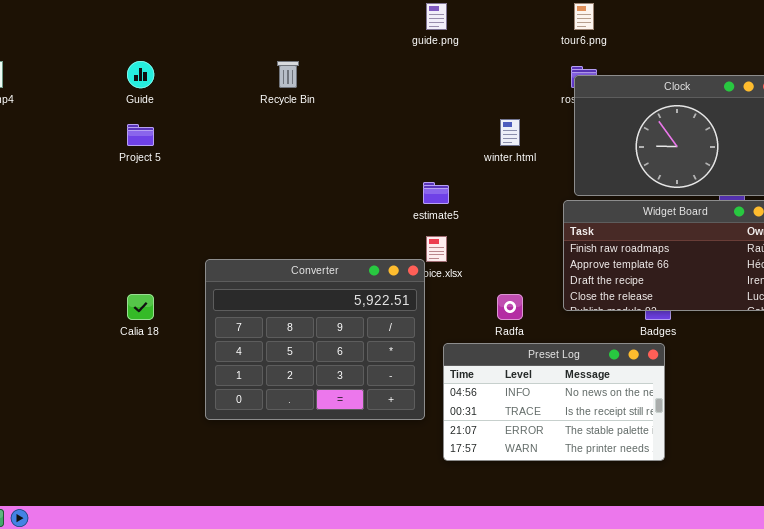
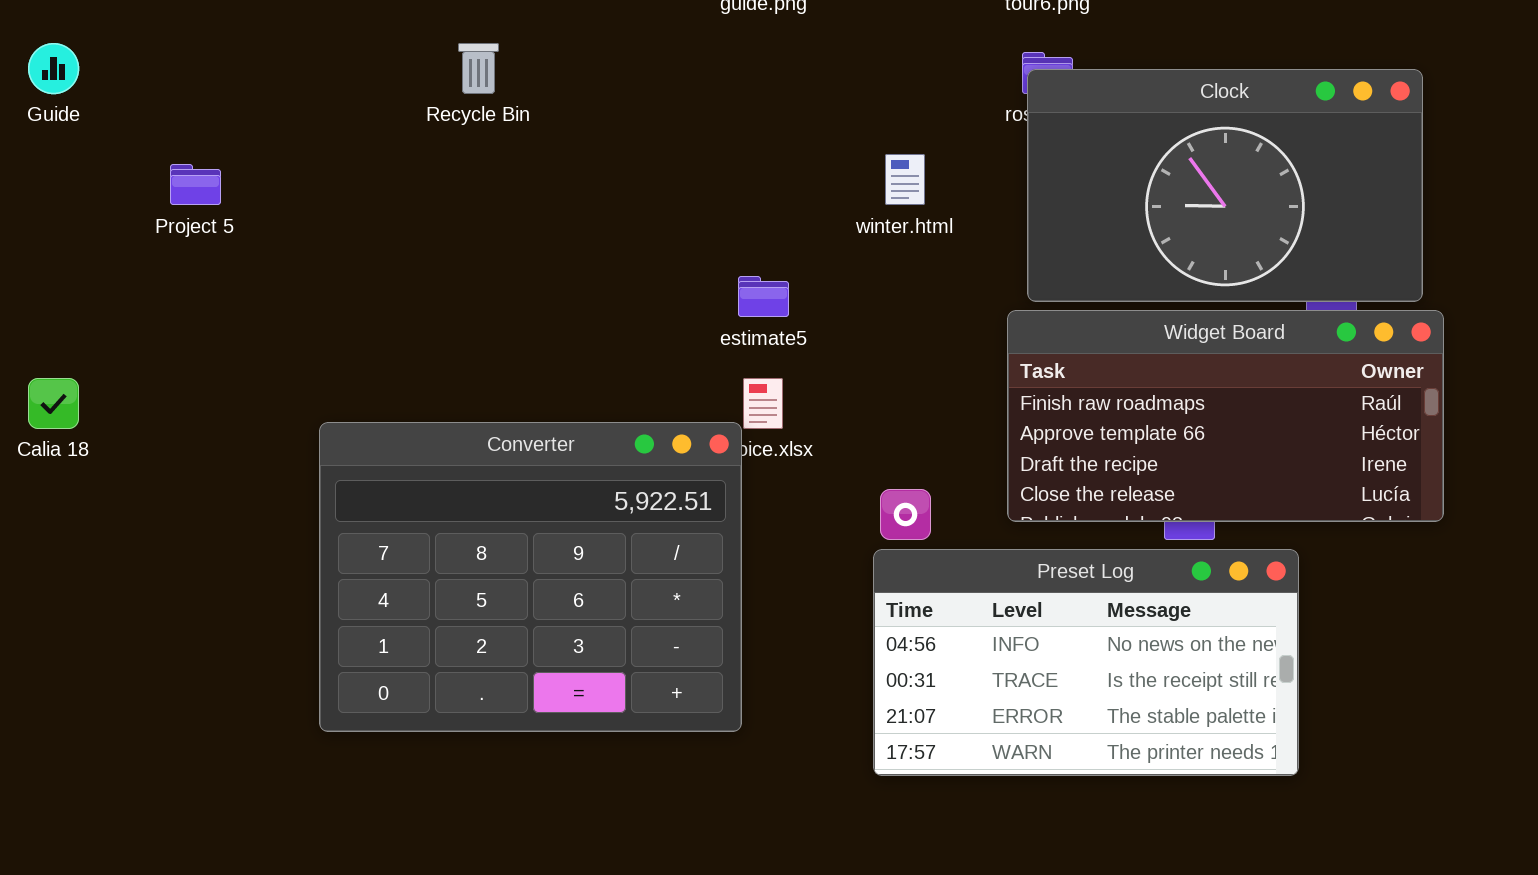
Guide: [127,61,154,88] -> [28,43,79,94], moved
Calia 18: [127,294,154,320] -> [28,378,79,429], moved
Preset Log: [443,343,665,461] -> [873,549,1299,776], moved

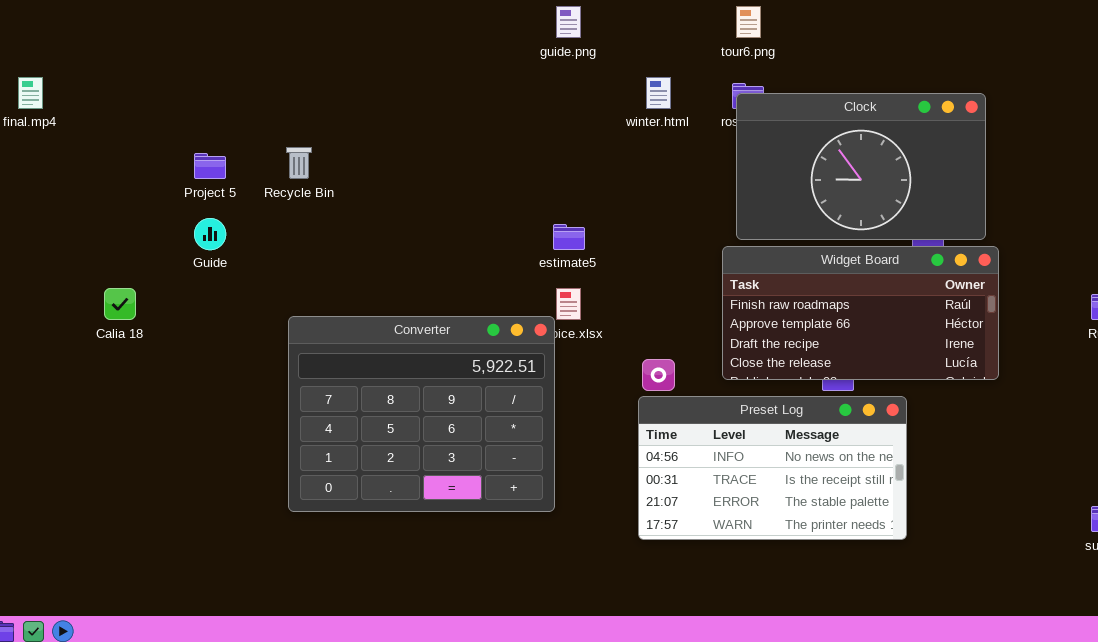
Guide: [28,43,79,94] -> [194,218,226,250], moved
Recycle Bin: [458,43,499,94] -> [286,147,312,179], moved
winter.html: [885,154,925,205] -> [646,77,671,109], moved

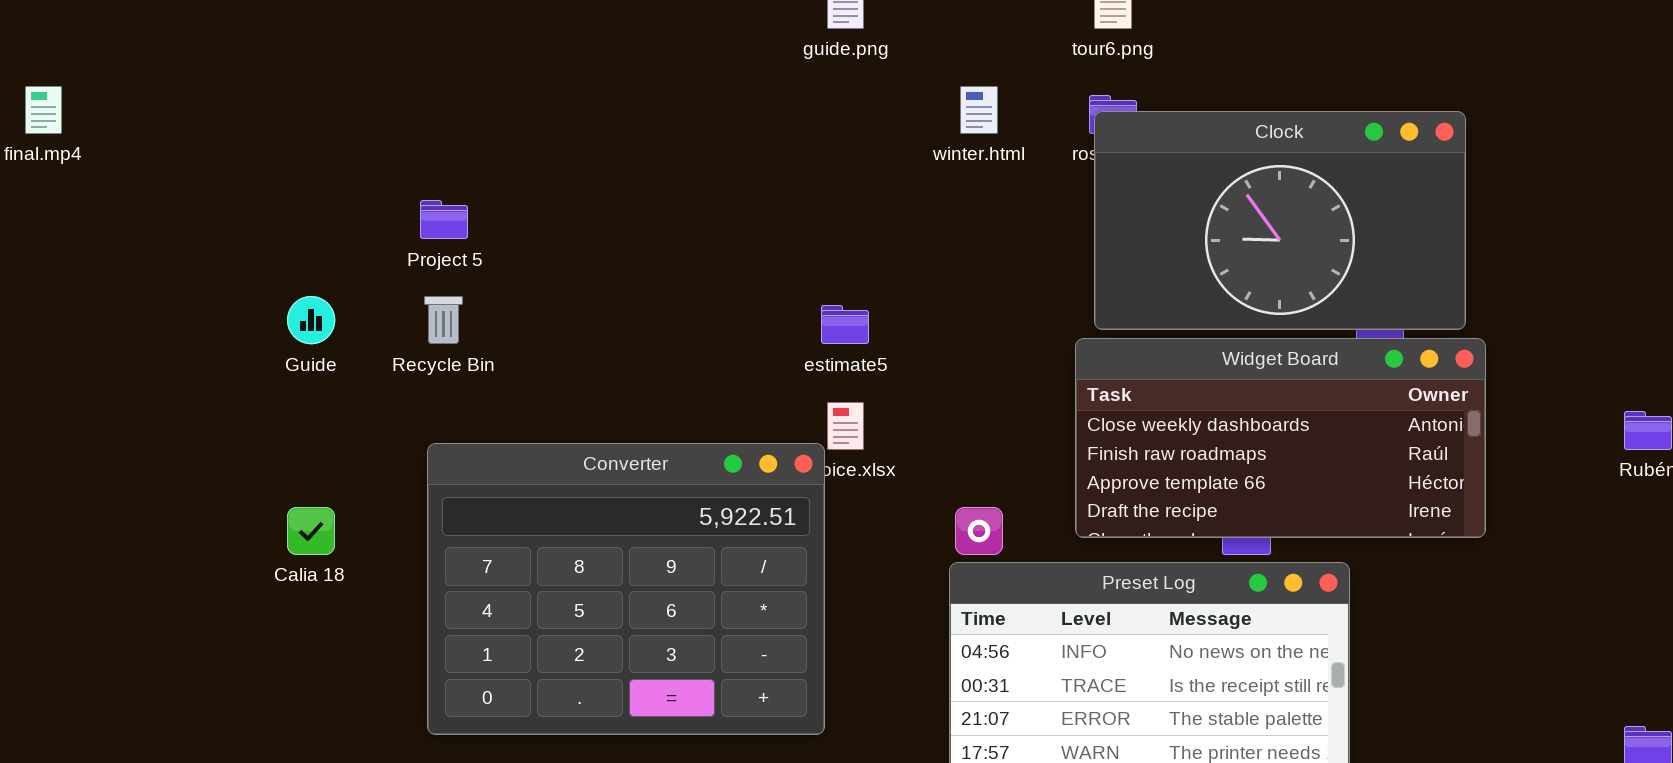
Recycle Bin: [286,147,312,179] -> [424,296,463,344], moved
Project 5: [194,153,226,179] -> [420,200,468,239], moved
Widget Board: [722,246,999,380] -> [1075,338,1486,538], scrolled up 1 row
Calia 18: [104,288,136,320] -> [287,507,335,555], moved

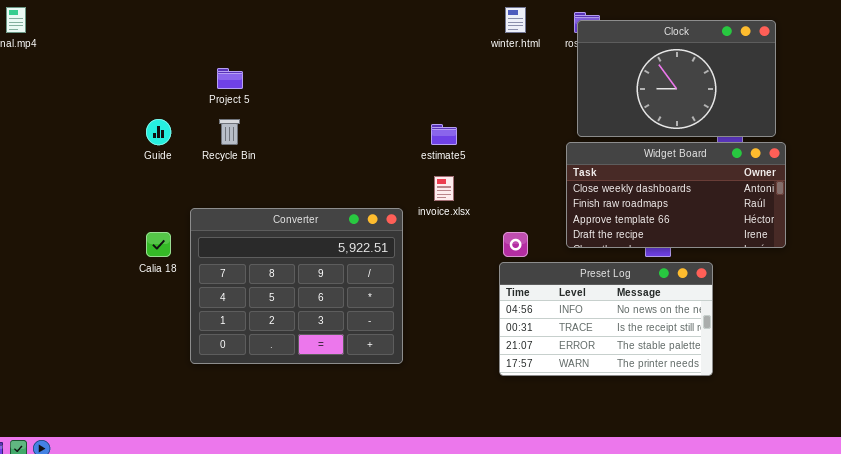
Converter: [427,443,825,735] -> [190,208,403,364], moved

